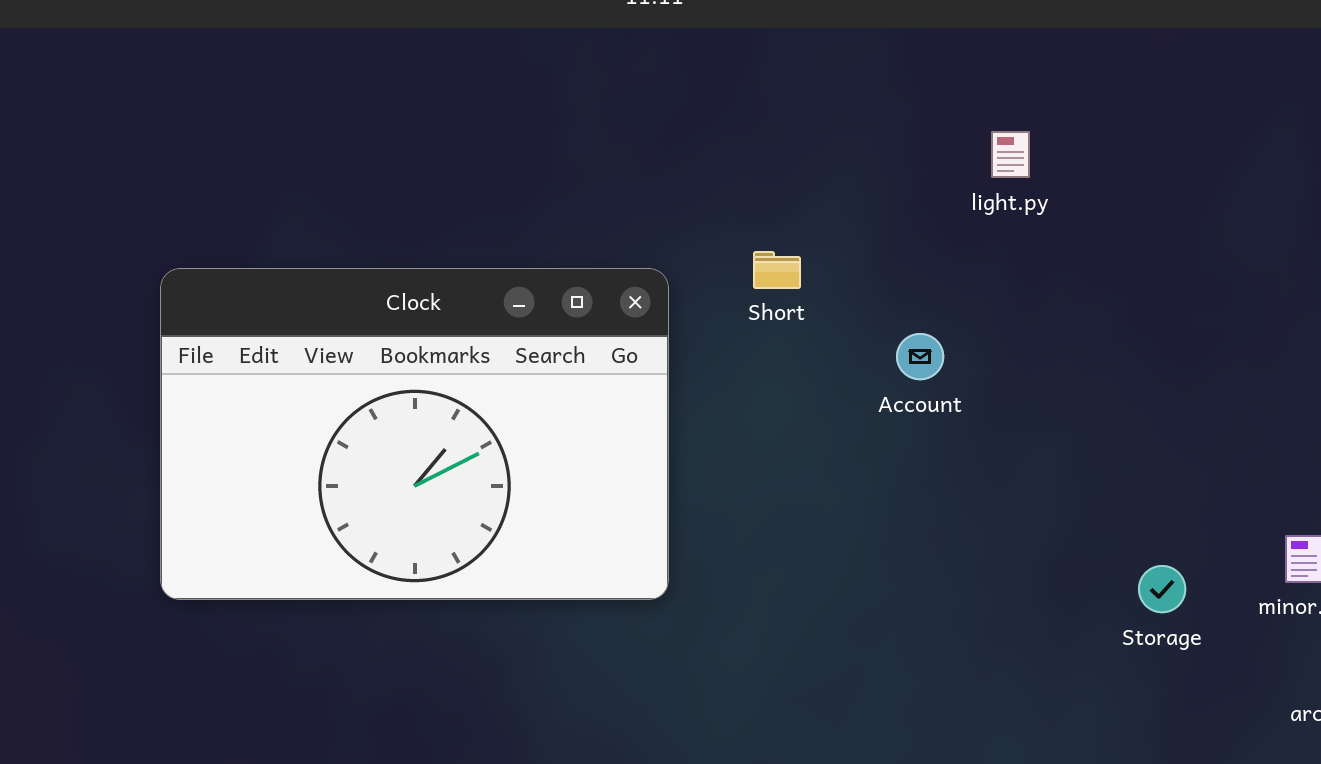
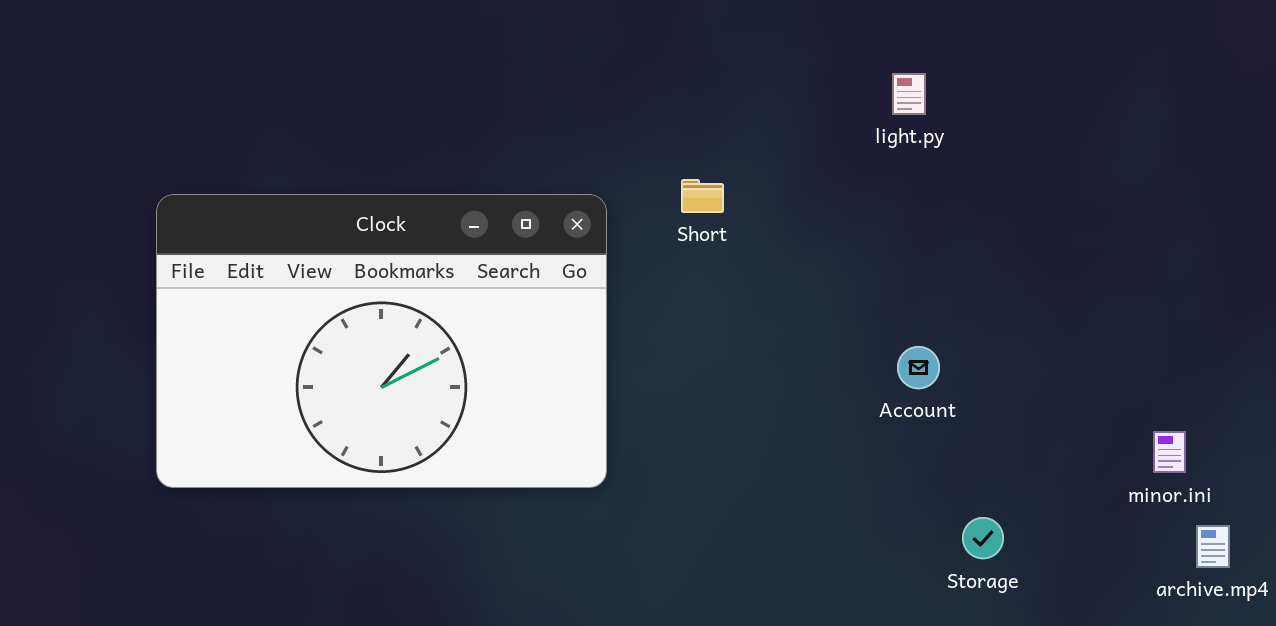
Account: [896,333,944,380] -> [897,346,940,389], moved
Storage: [1138,565,1186,613] -> [962,517,1004,559], moved

